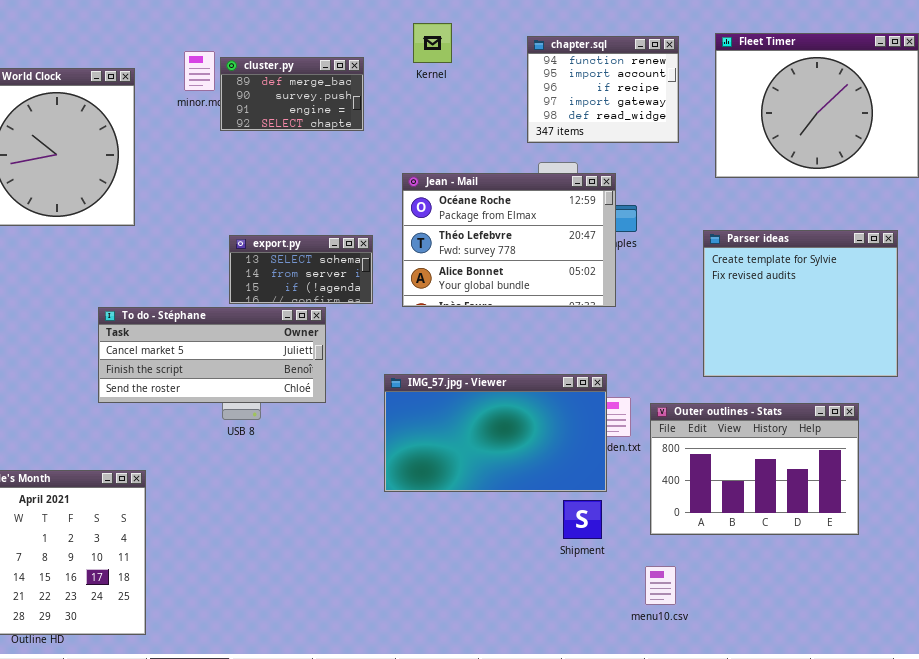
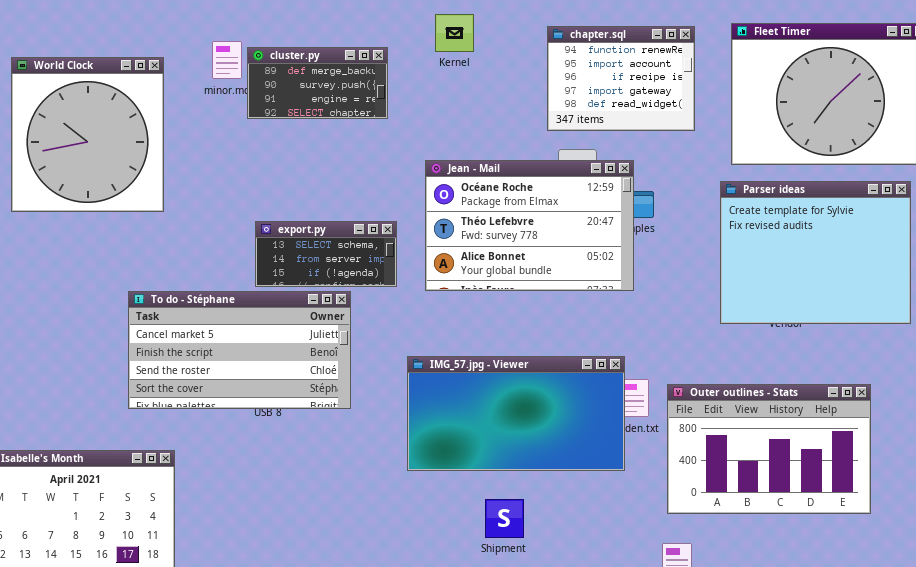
Parser ideas: [703,230,898,377] -> [720,181,911,324], moved
To do - Stéphane: [98,307,326,403] -> [128,291,351,409], resized
Shipment: [563,500,602,539] -> [485,499,524,538], moved

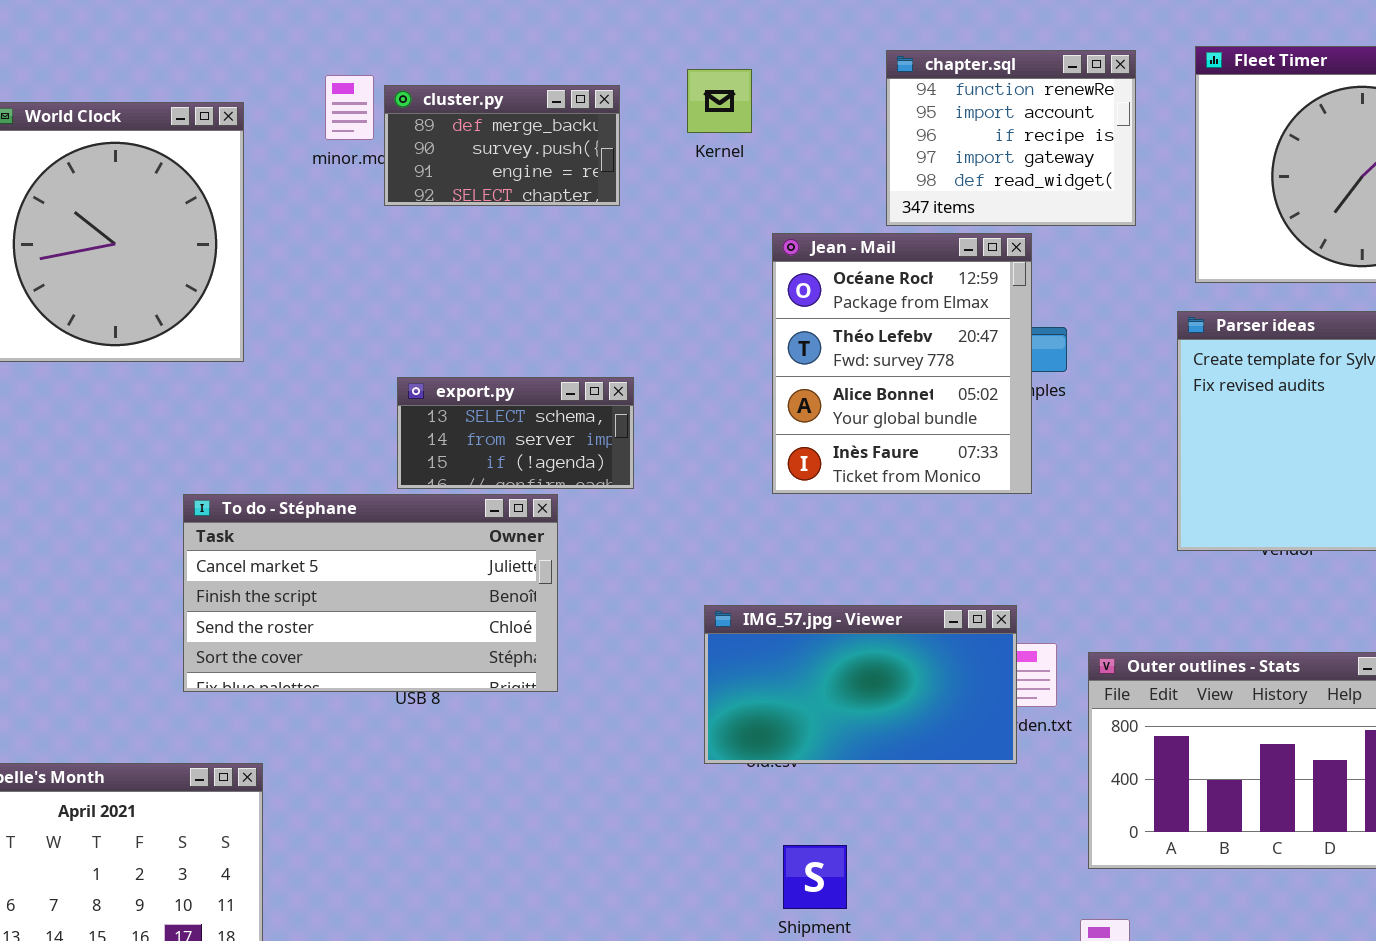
Kernel: [435,14,474,52] -> [687,69,752,133], moved
Jean - Mail: [425,160,634,291] -> [772,233,1032,494], resized
IMG_57.jpg - Viewer: [407,356,625,471] -> [704,605,1017,764], resized

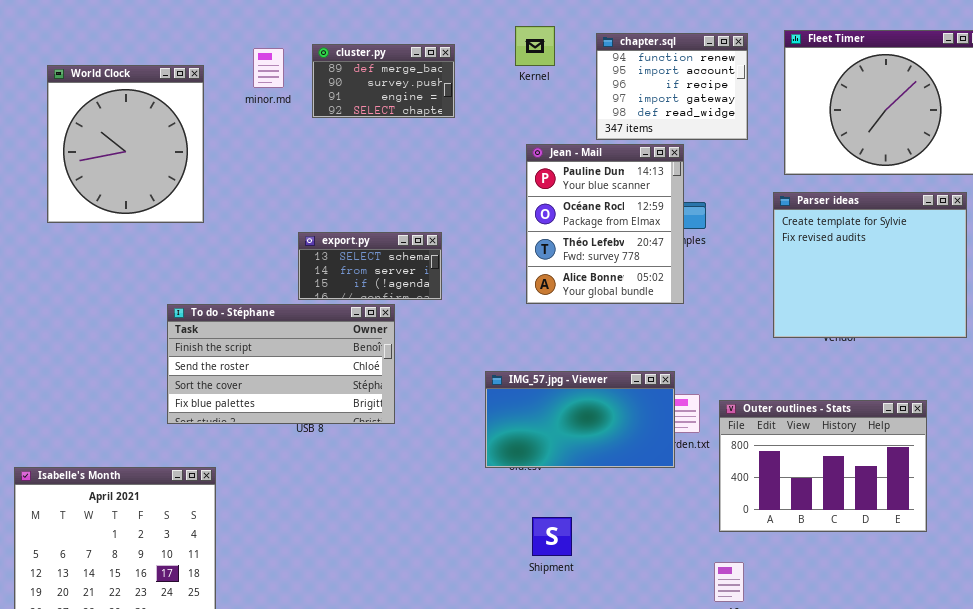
Kernel: [687,69,752,133] -> [515,26,555,66], moved
cluster.py: [384,85,620,206] -> [312,44,455,118], moved
Jean - Mail: [772,233,1032,494] -> [526,144,684,304], scrolled up 1 row
To do - Stéphane: [183,494,558,692] -> [167,304,395,424], scrolled down 1 row

